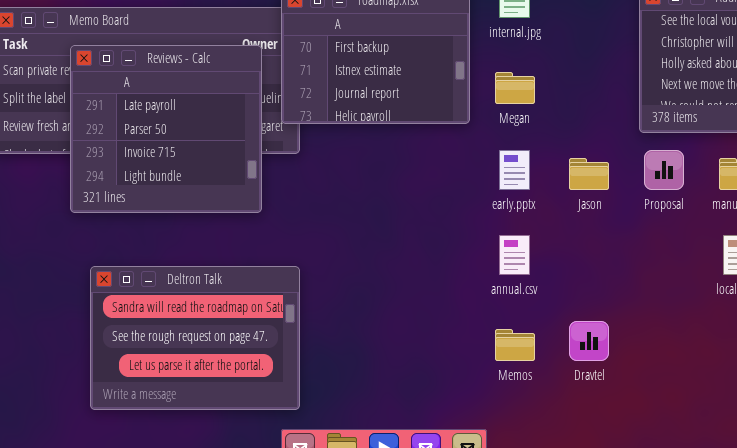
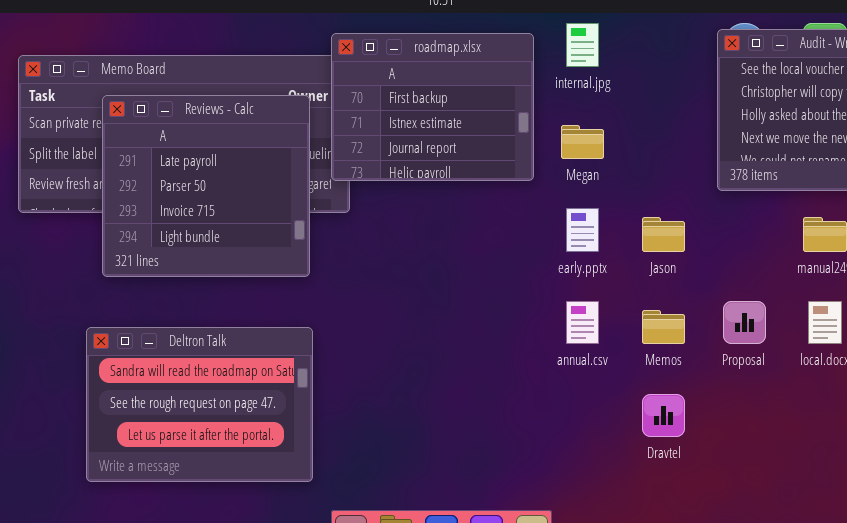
Proposal: [644,150,684,190] -> [723,301,766,344], moved
Deltron Talk: [90,266,300,410] -> [86,327,313,482], moved
Memos: [495,329,535,361] -> [642,310,685,344], moved

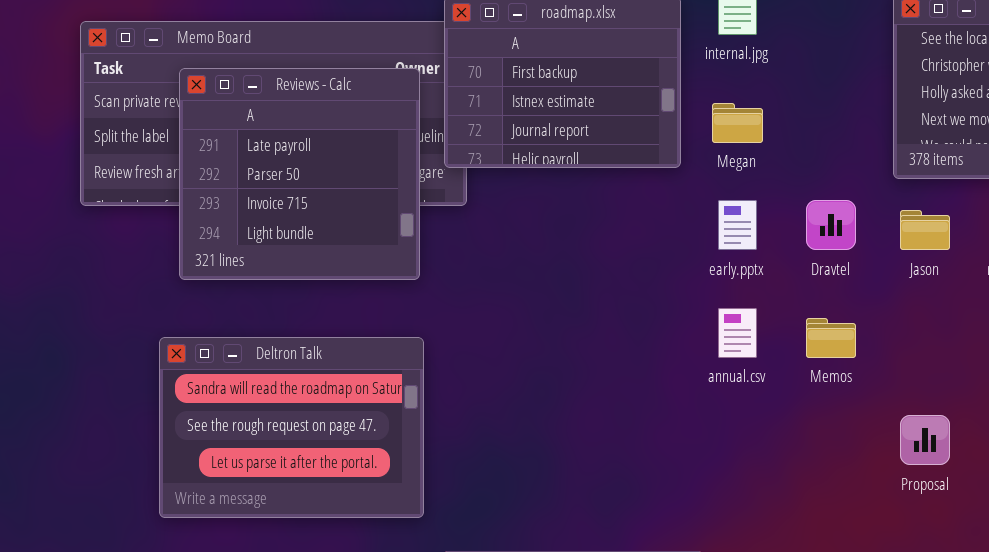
Jason: [642,217,685,252] -> [900,210,950,250], moved
Proposal: [723,301,766,344] -> [900,415,950,465], moved
Dravtel: [642,394,685,437] -> [806,200,856,250], moved

